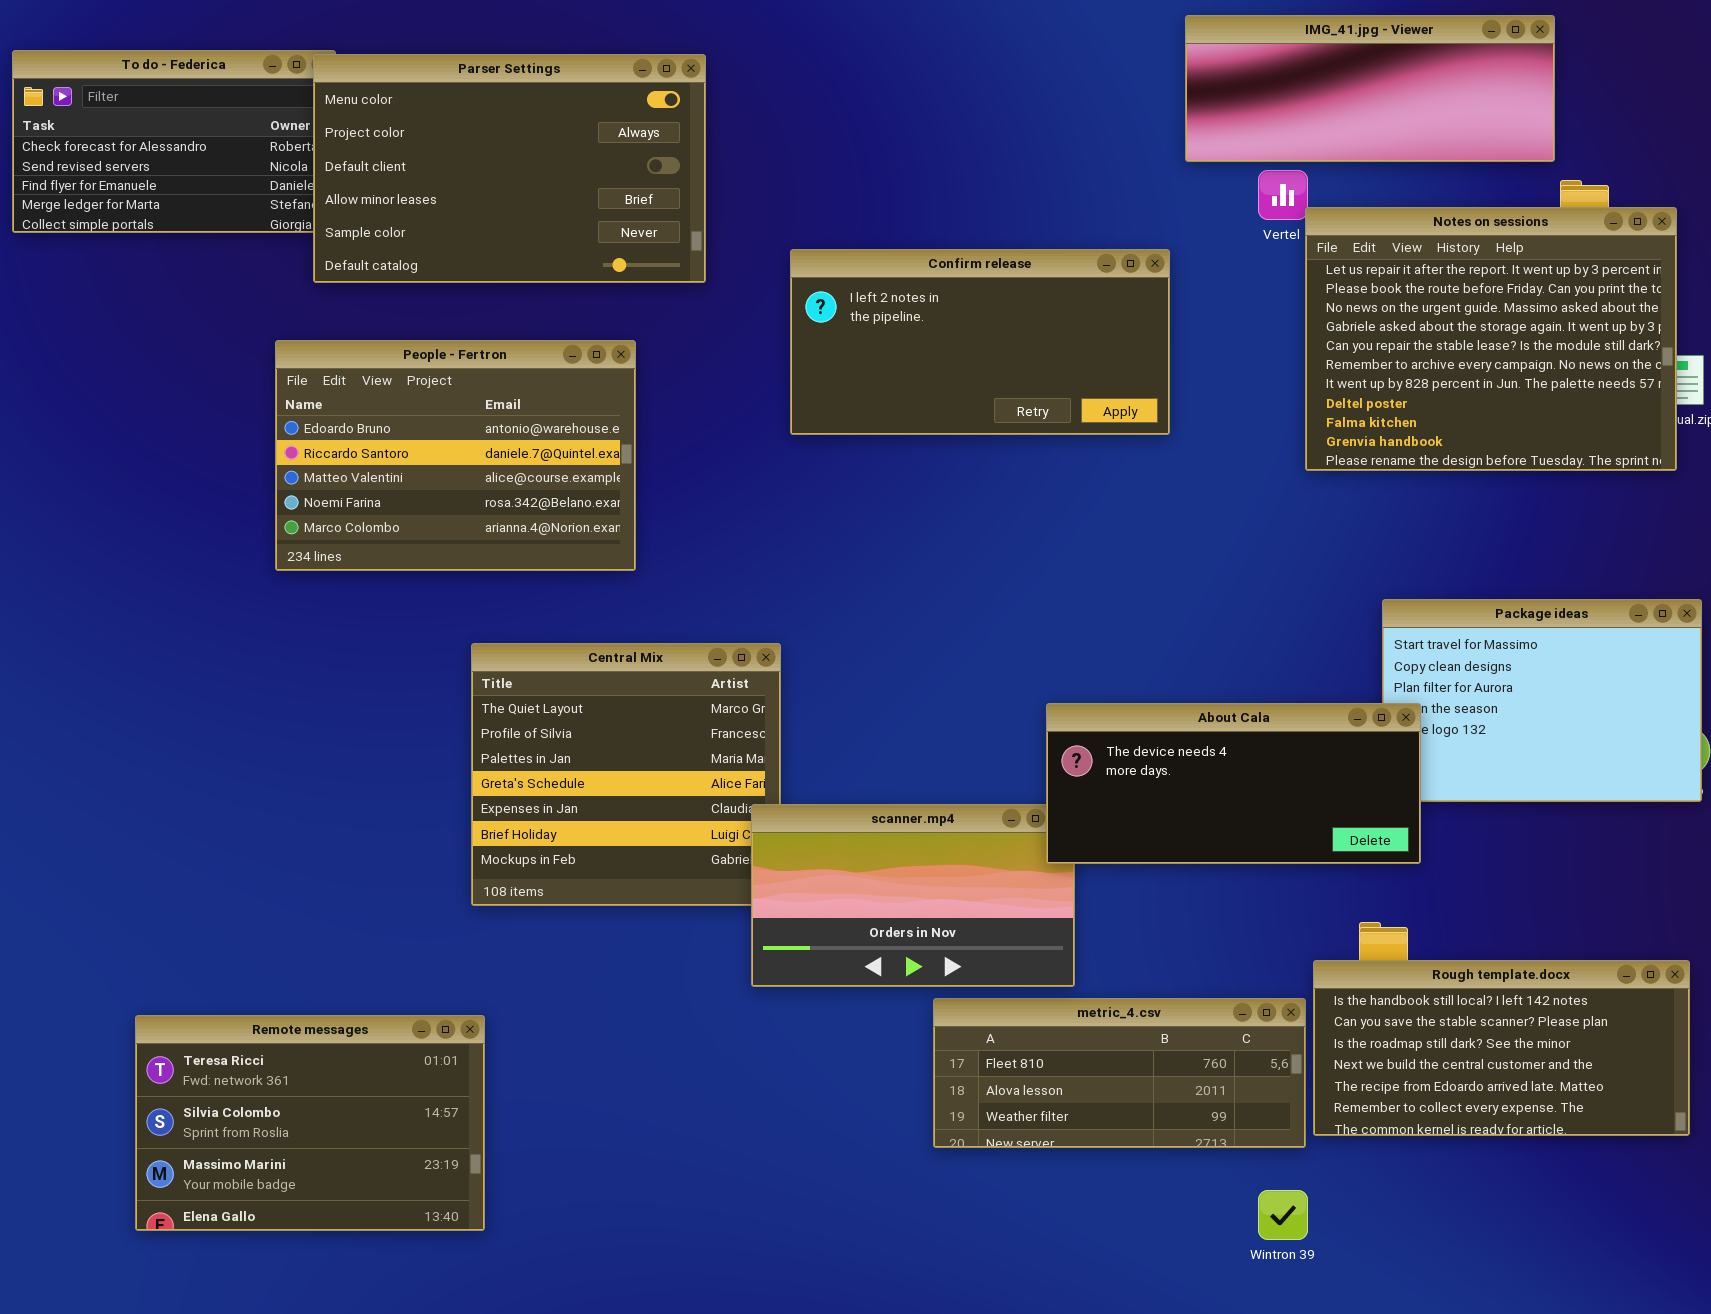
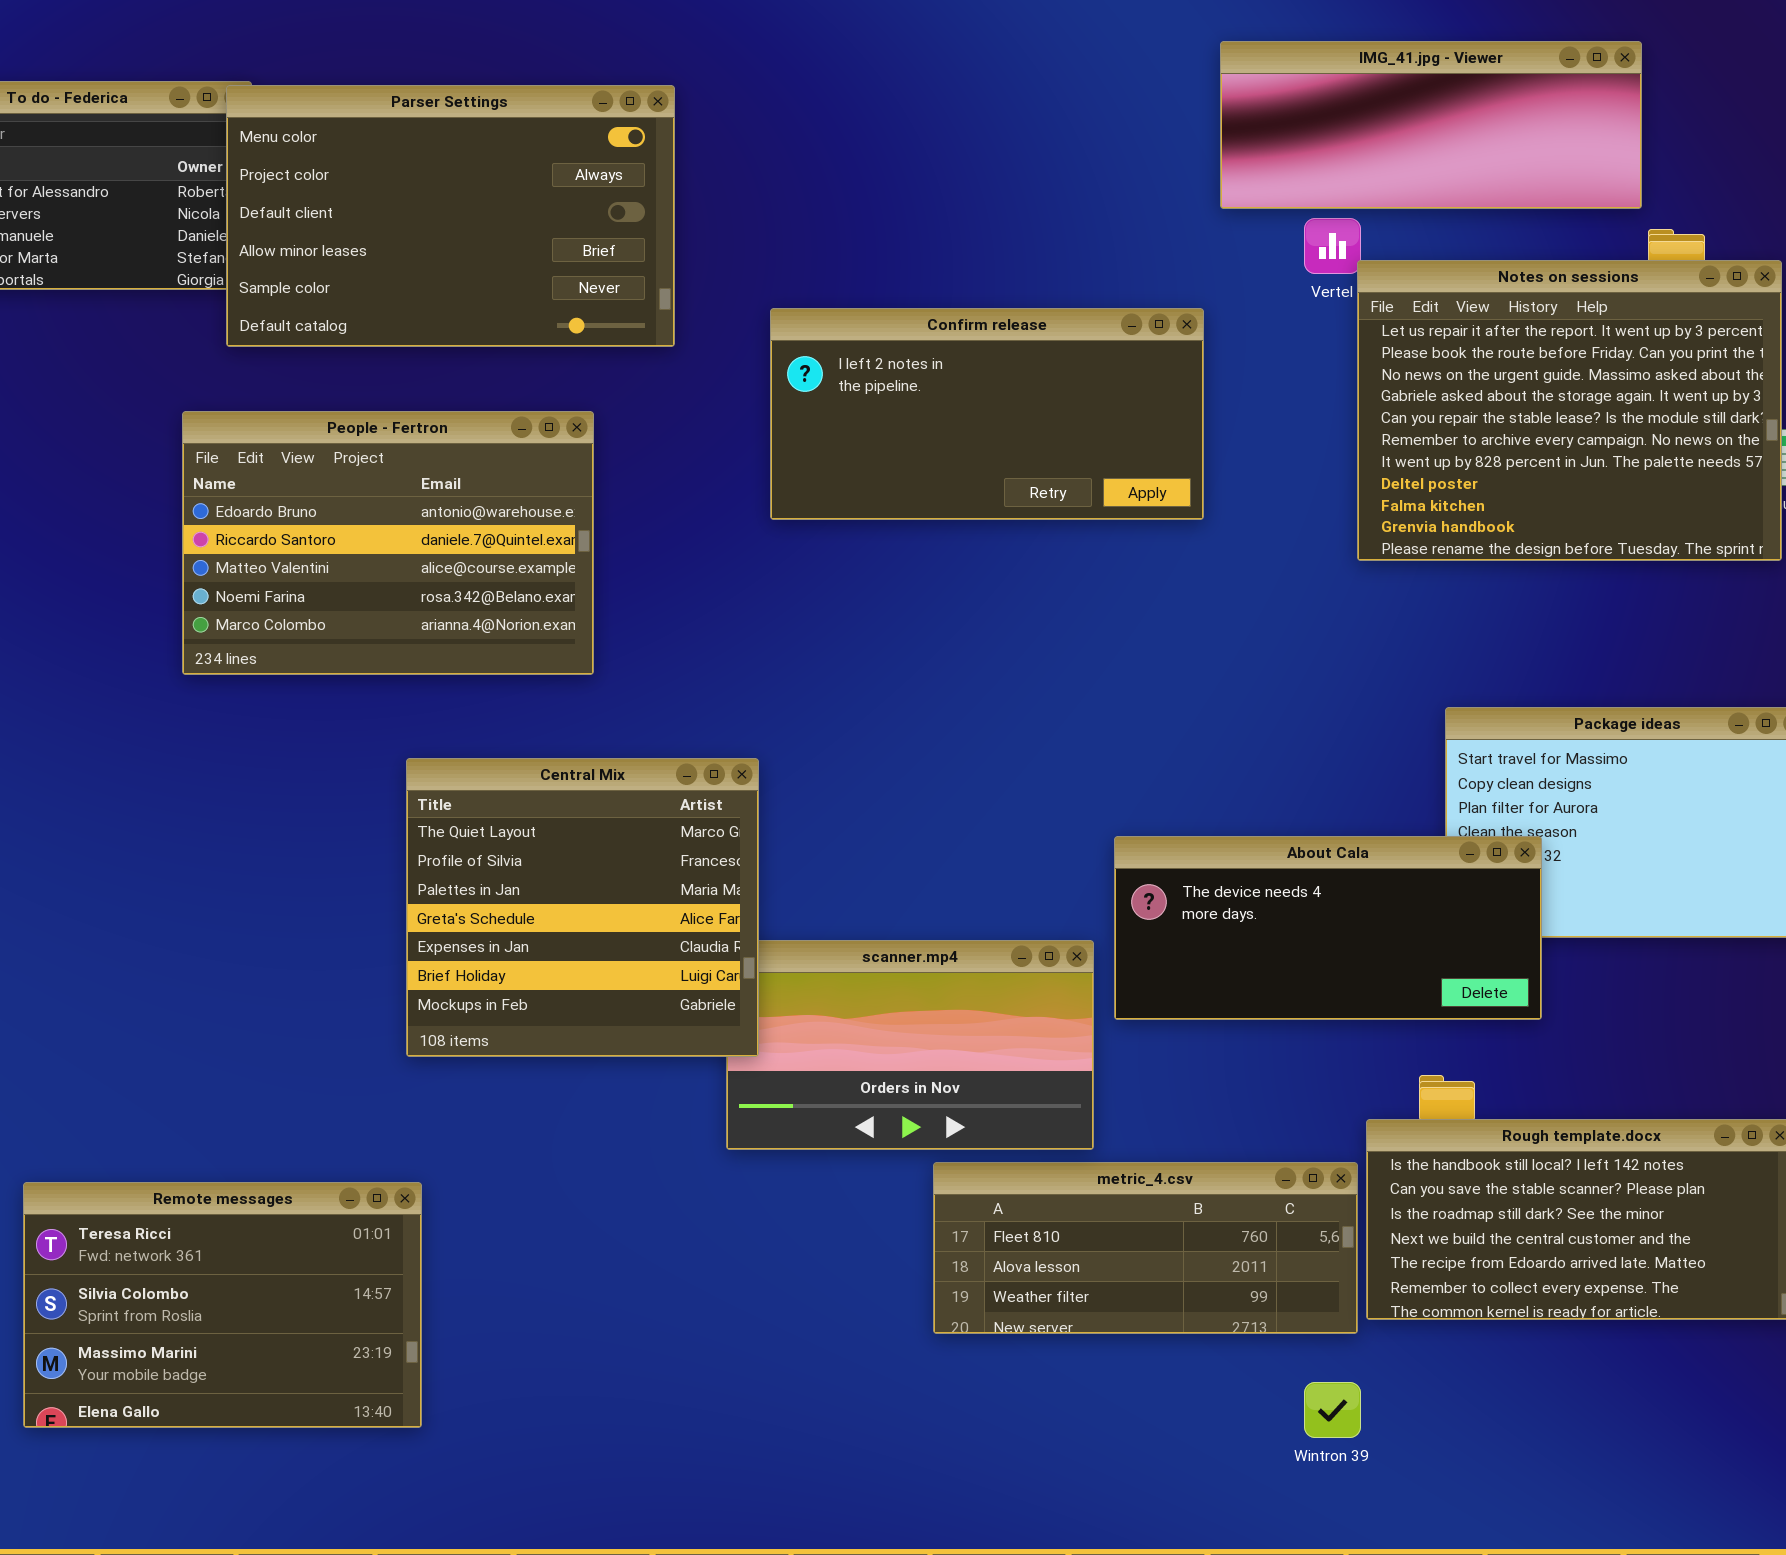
Central Mix: [471,643,781,906] -> [406,758,759,1057], raised
About Cala: [1046,703,1421,864] -> [1114,836,1542,1020], moved

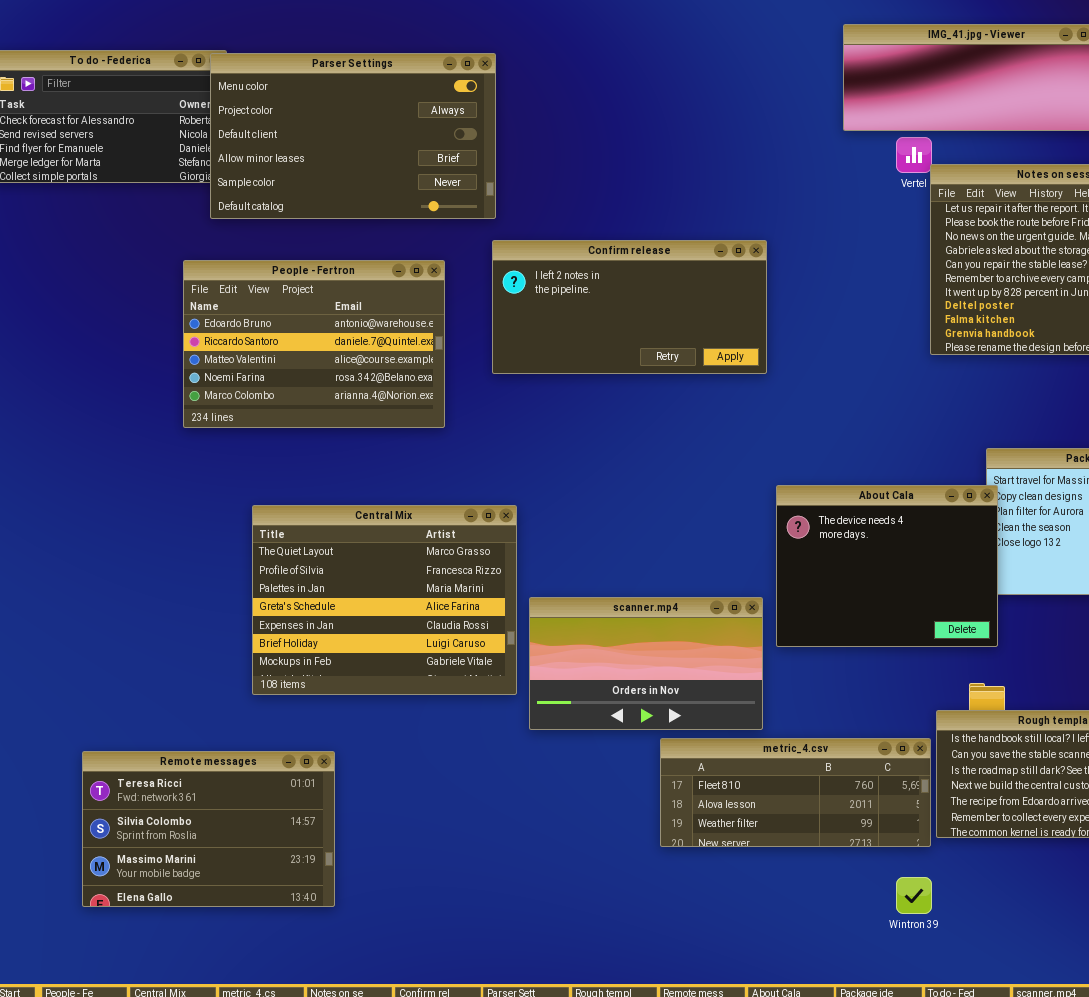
Confirm release: [770,308,1204,520] -> [492,240,767,374], moved
Central Mix: [406,758,759,1057] -> [252,505,517,695], moved, resized
About Cala: [1114,836,1542,1020] -> [776,485,998,647], resized

